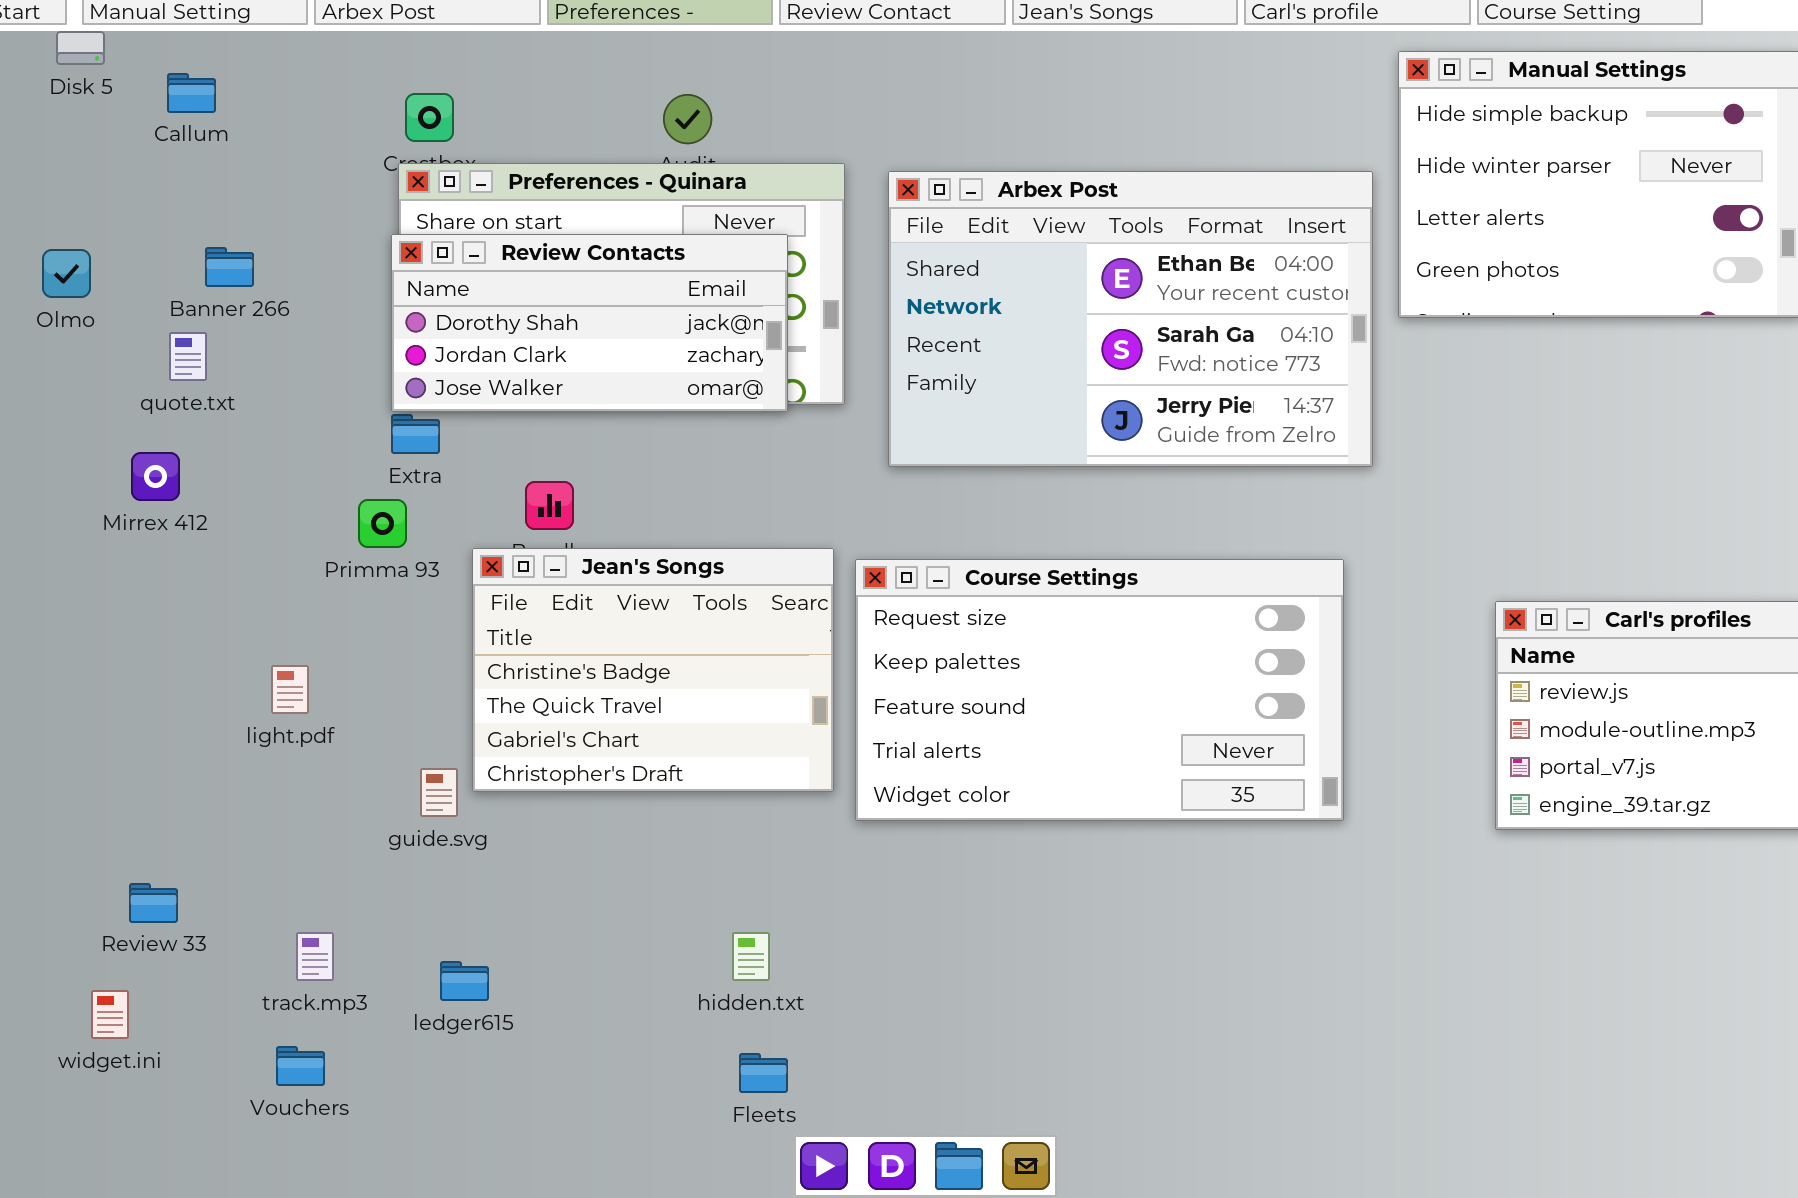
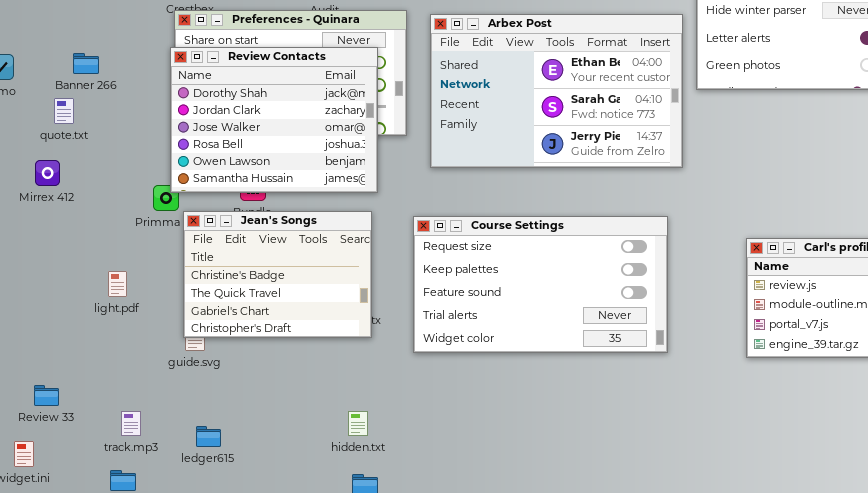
Review Contacts: [391,234,788,412] -> [170,47,378,193], resized
Jean's Songs: [472,548,834,792] -> [183,211,372,338], moved

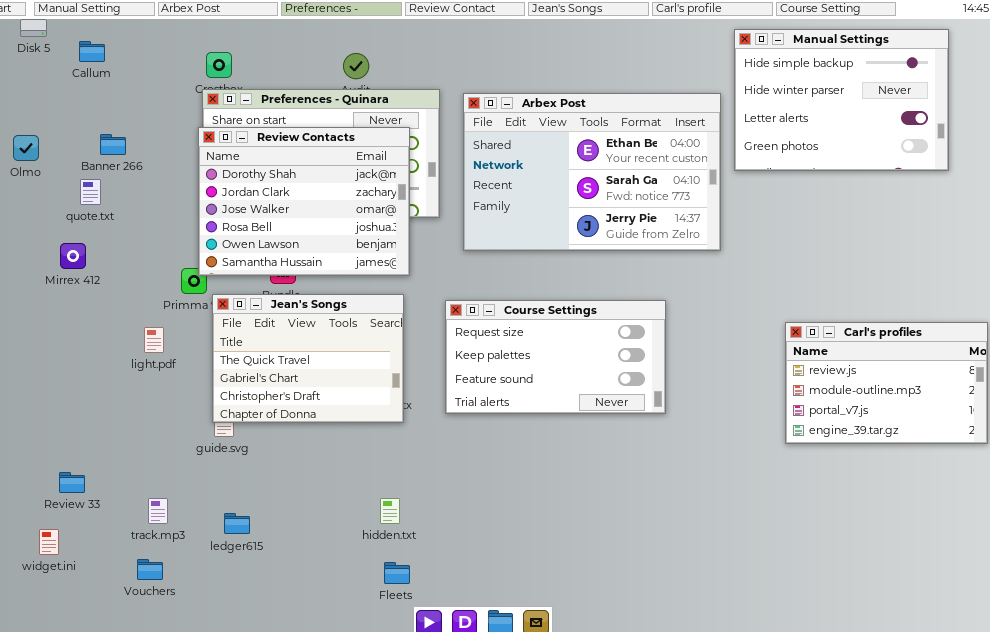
Jean's Songs: [183,211,372,338] -> [212,294,404,423], scrolled down 1 row
Course Settings: [413,216,668,353] -> [445,300,666,414], resized
light.pdf: [108,271,127,297] -> [144,327,164,353], moved

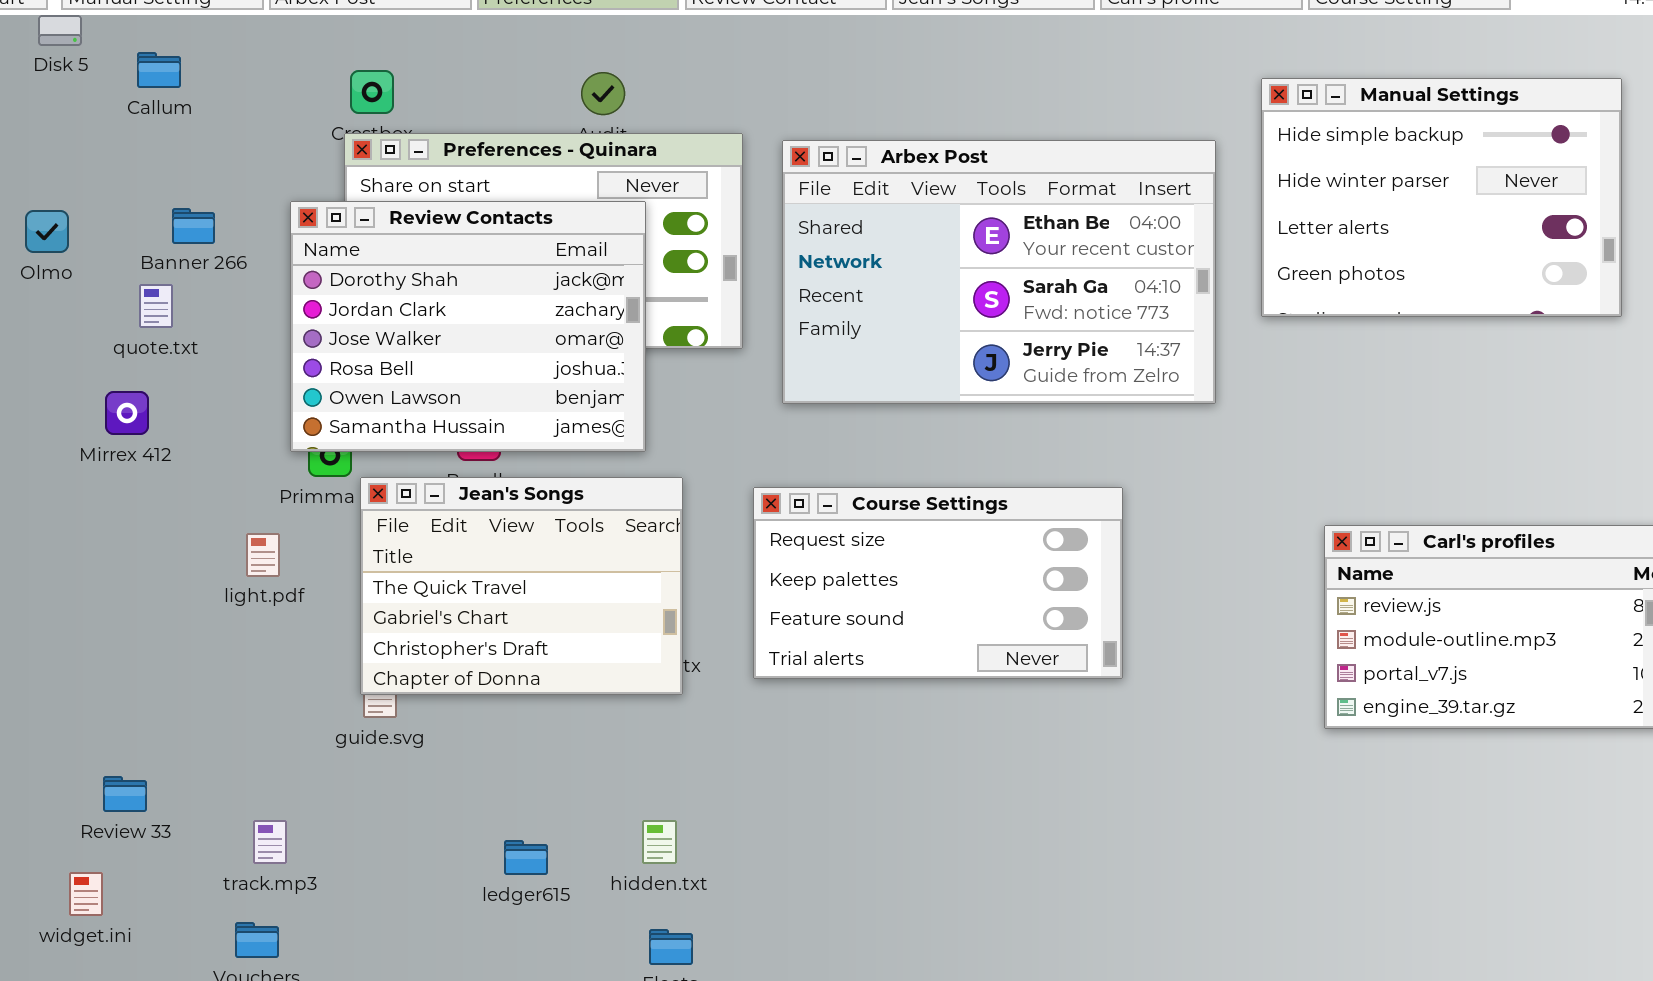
Manual Settings: [734,29,949,171] -> [1261,78,1622,317], moved
Review Contacts: [198,127,410,276] -> [290,201,646,452], moved
ledger615: [224,513,250,534] -> [504,840,548,875], moved

